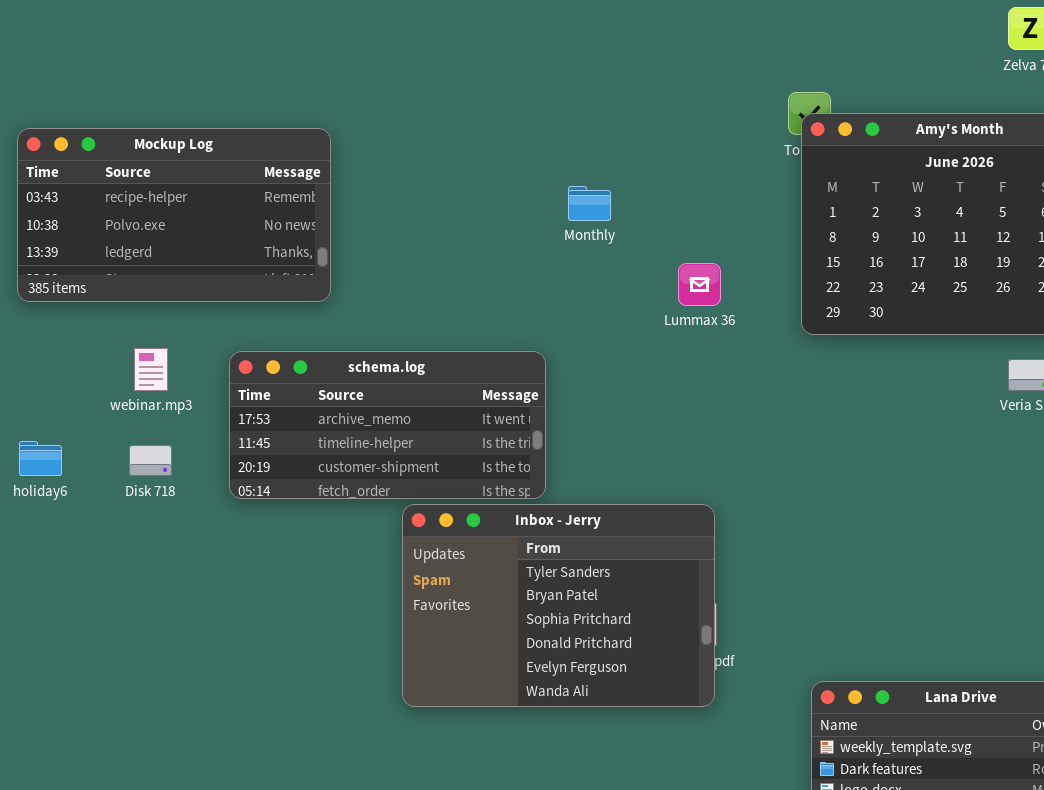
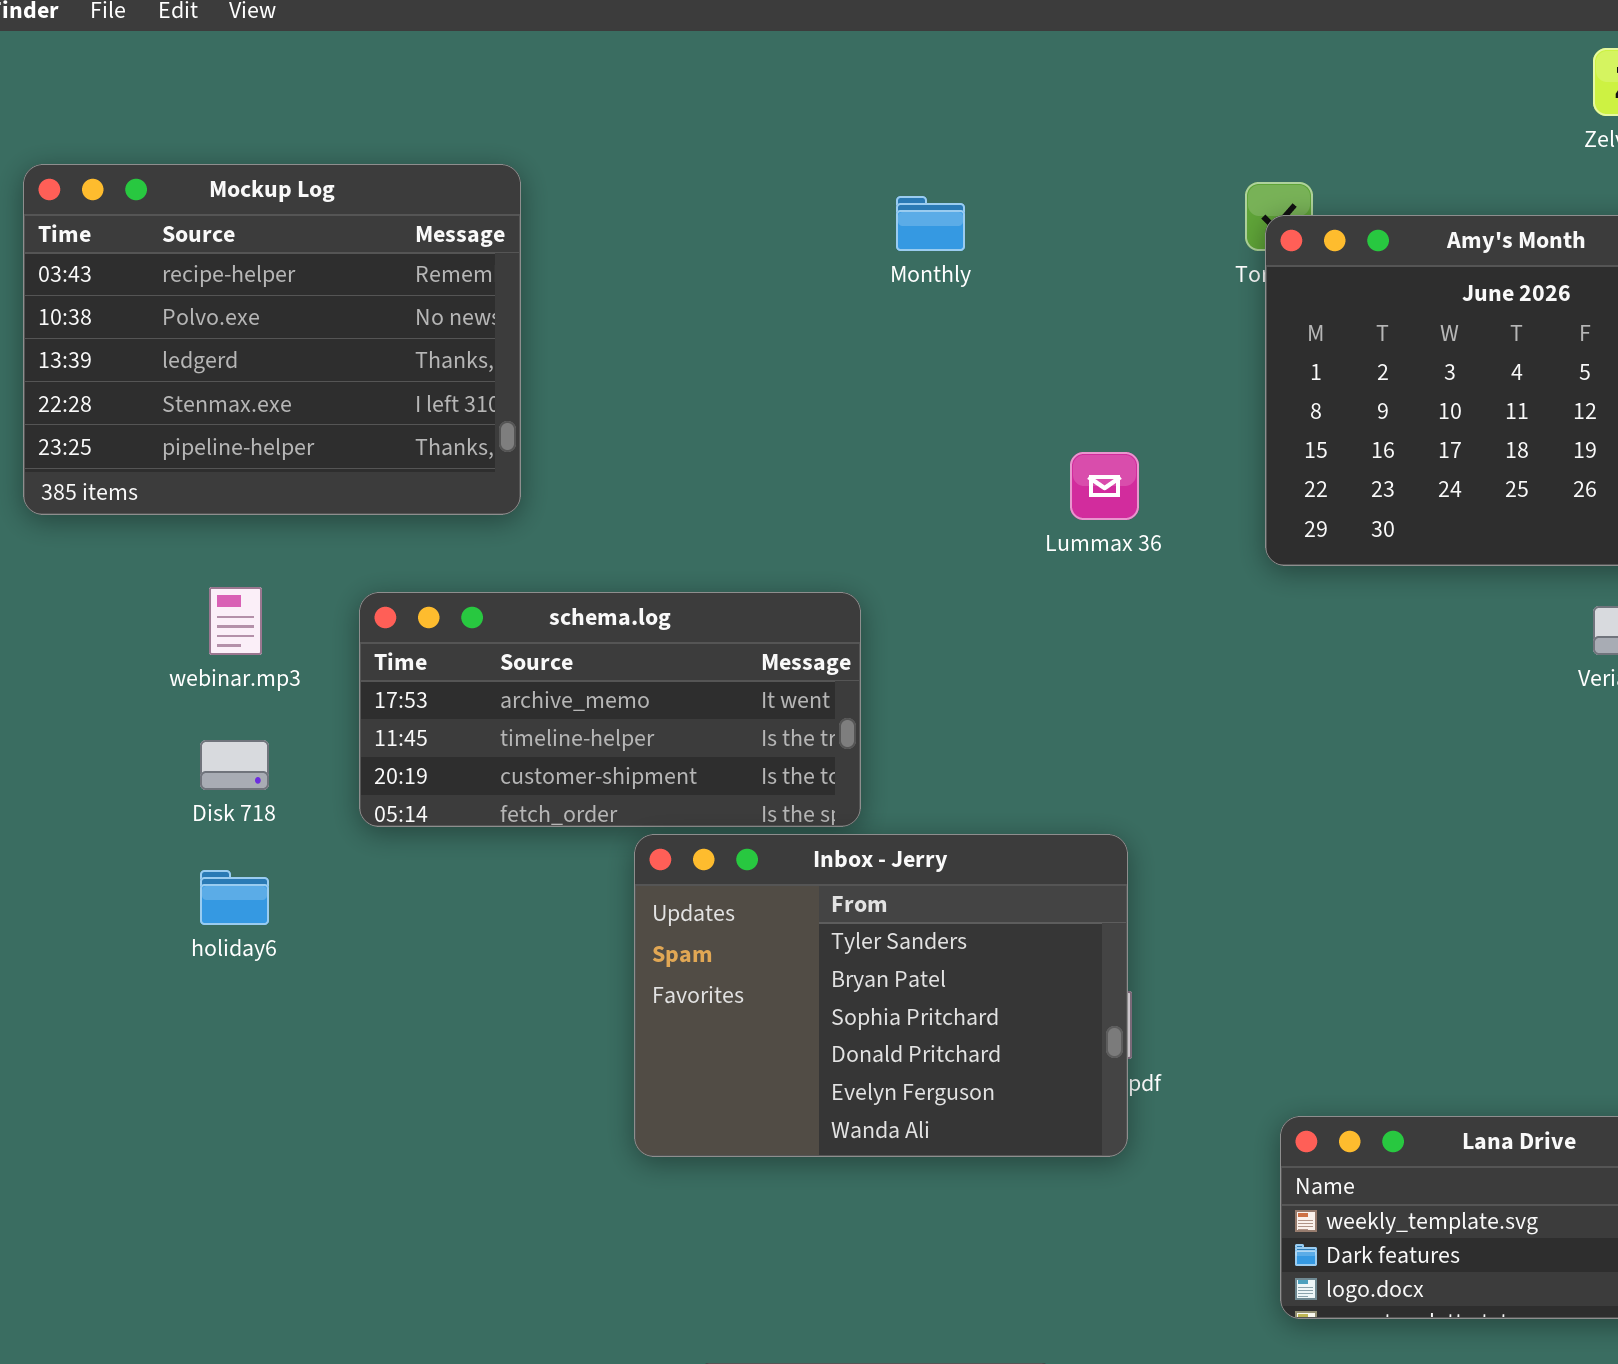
Mockup Log: [17,128,331,302] -> [23,164,521,515], resized
Monthly: [568,186,611,221] -> [896,196,965,251], moved
holiday6: [19,441,62,476] -> [200,870,269,925], moved

